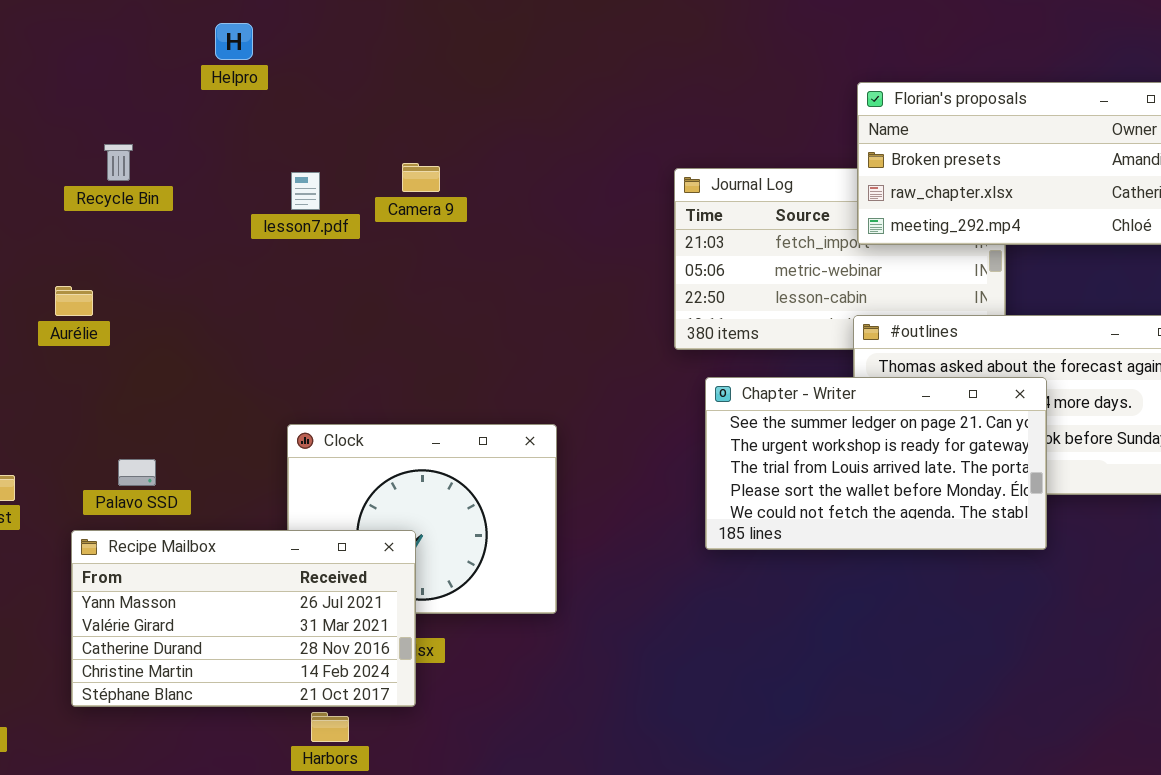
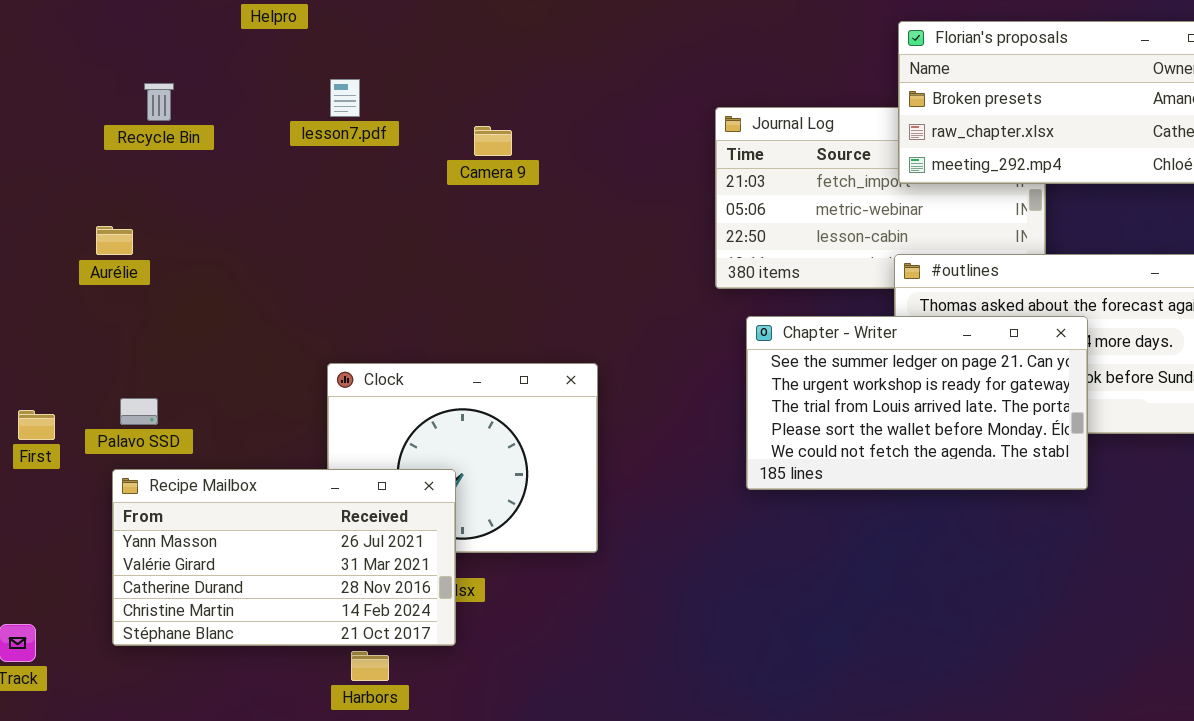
Camera 9: [402,163,440,192] -> [474,126,512,156], moved
lesson7.pdf: [291,172,320,210] -> [330,79,360,117], moved
Palavo SSD: [118,459,156,486] -> [120,398,158,425], moved

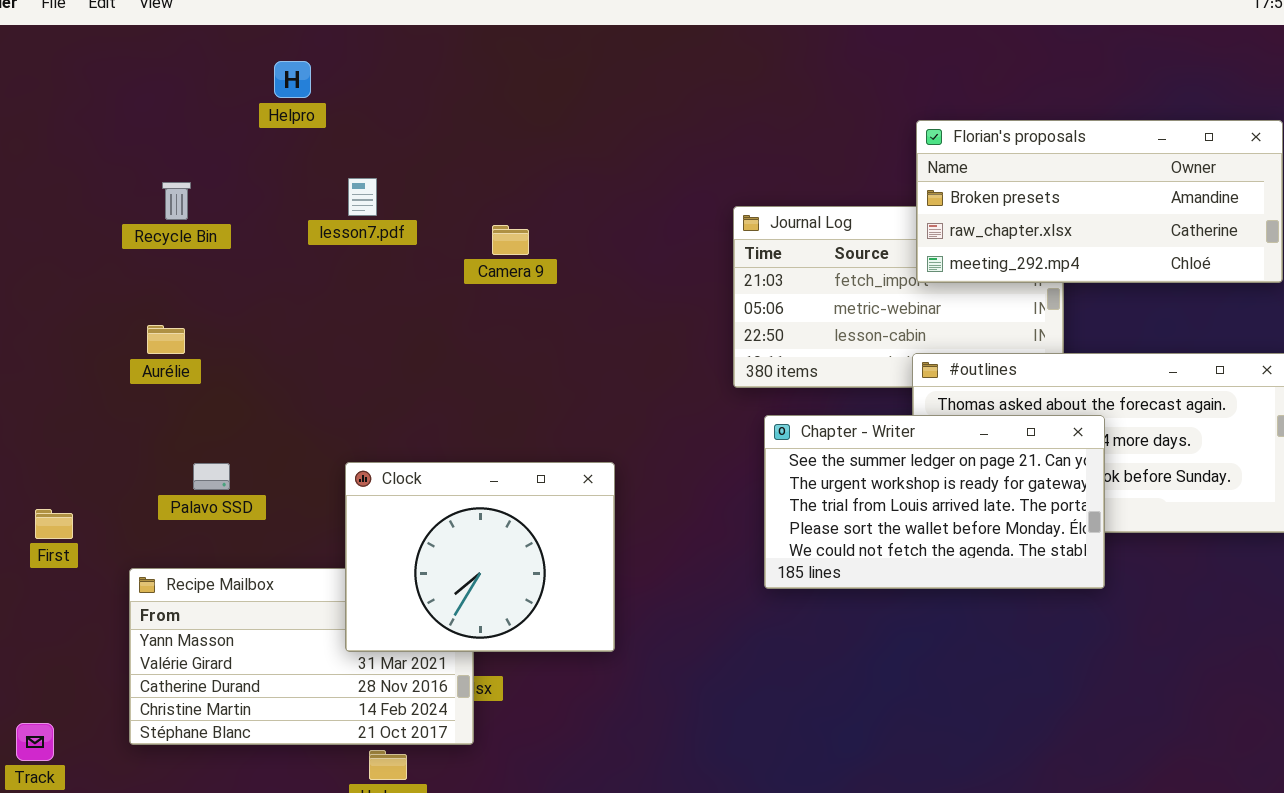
Aurélie: [96,226,133,255] -> [147,325,185,354], moved
Clock: [327,363,598,553] -> [345,462,615,652], raised
Palavo SSD: [120,398,158,425] -> [193,463,230,490], moved

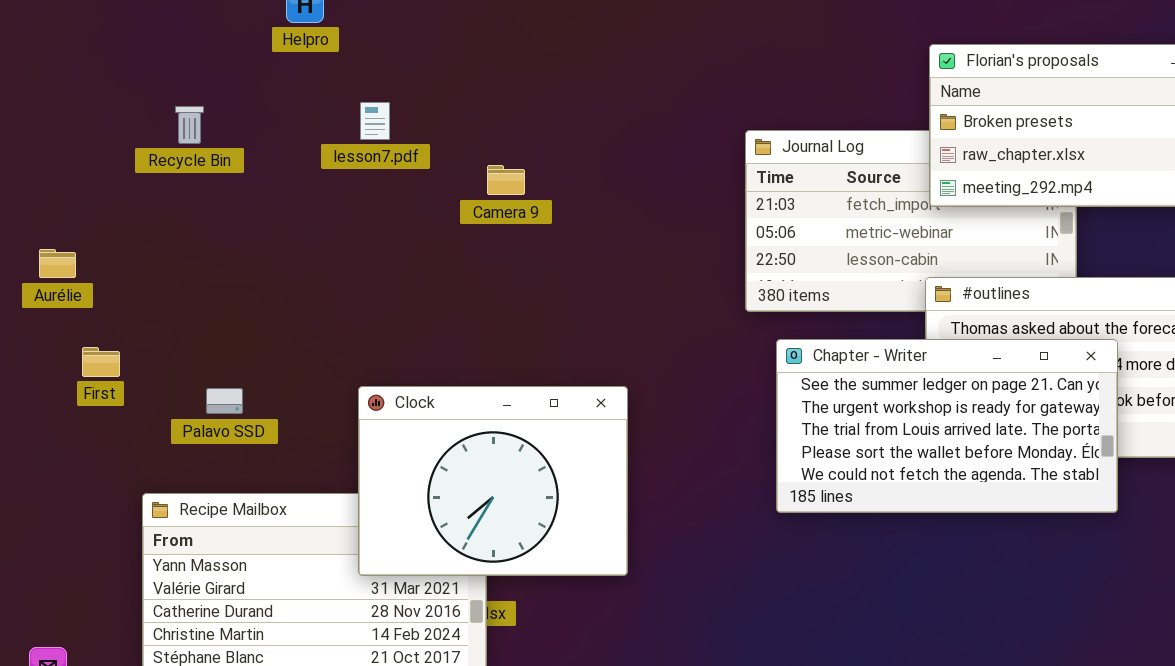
Camera 9: [492,225,529,255] -> [487,165,525,195], moved
Aurélie: [147,325,185,354] -> [39,249,76,278], moved
First: [35,509,73,539] -> [82,347,120,377], moved

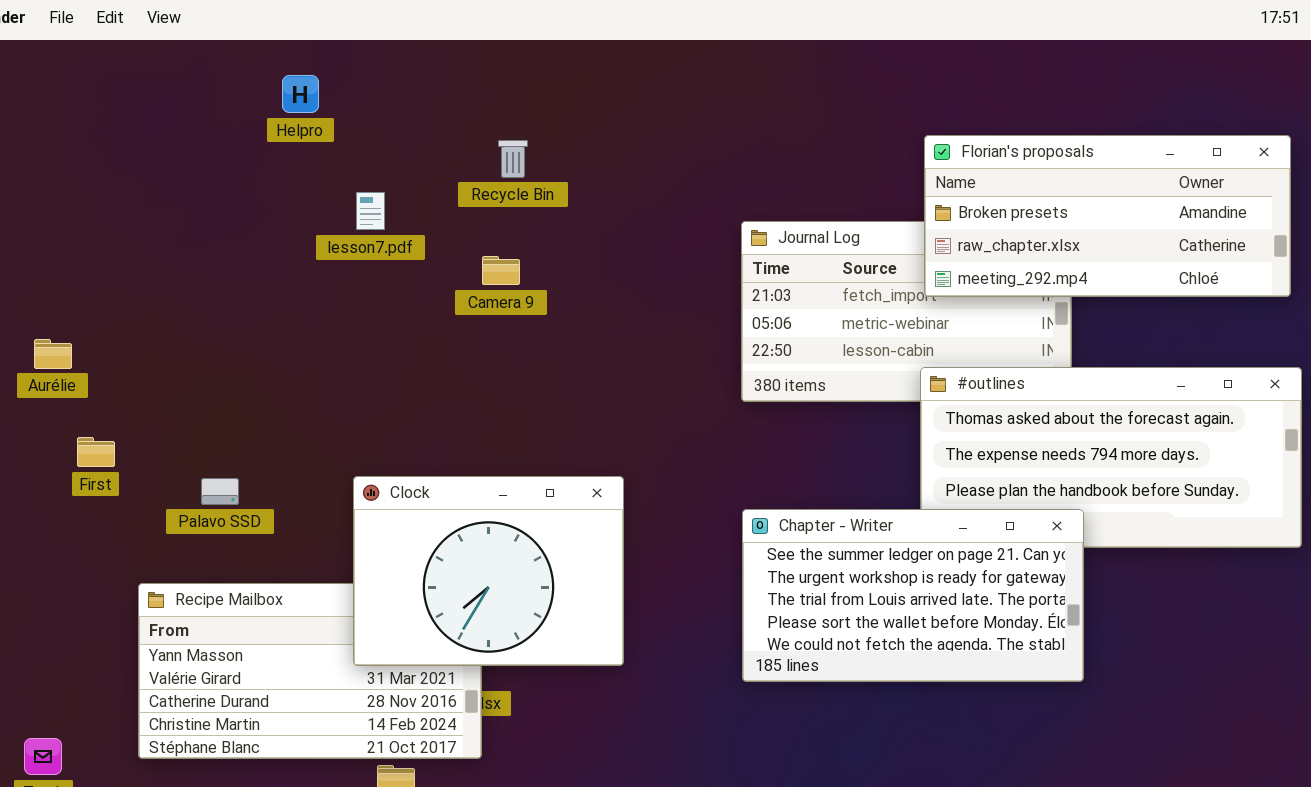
Recycle Bin: [175,106,204,144] -> [498,140,528,178], moved
Chapter - Writer: [776,339,1118,513] -> [742,509,1084,682], moved

